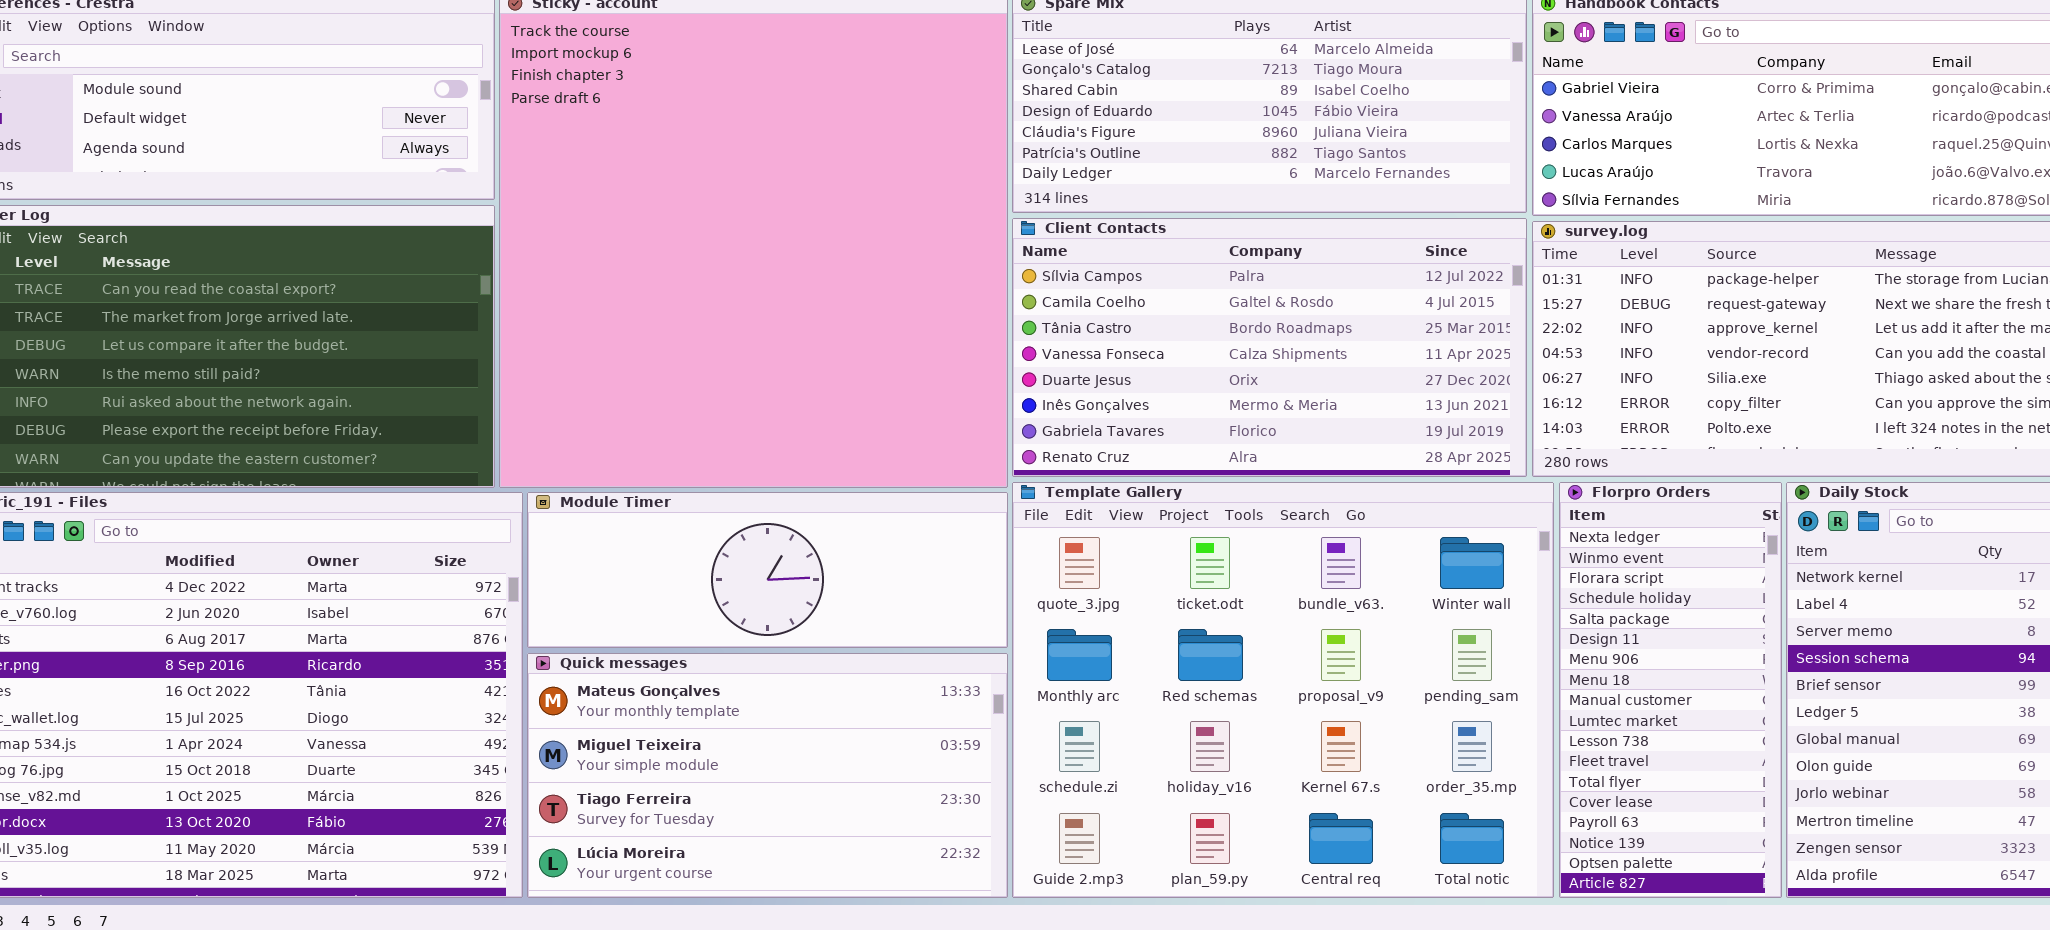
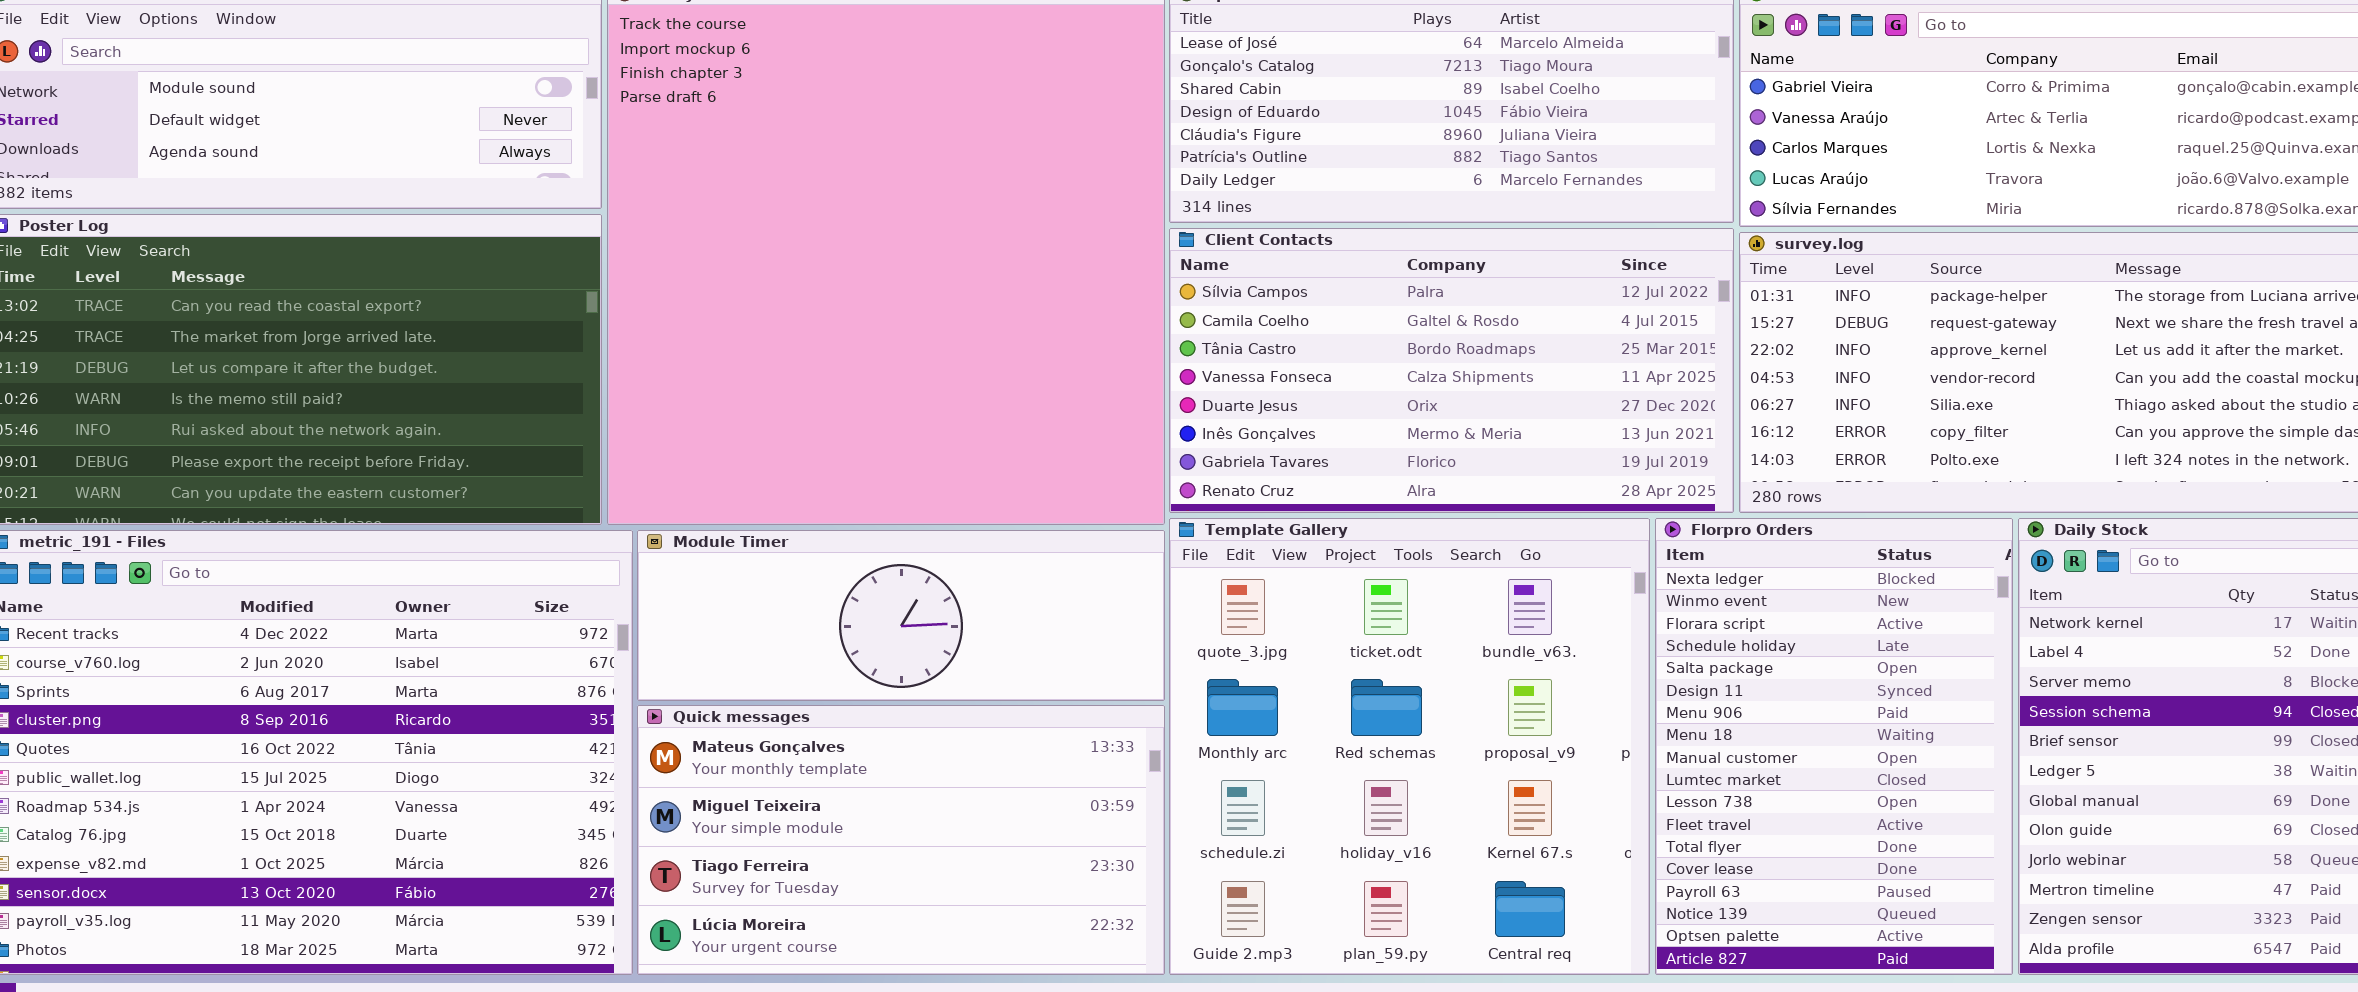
Template Gallery: [1012,482,1554,898] -> [1169,518,1650,975], resized
Florpro Orders: [1559,482,1782,898] -> [1655,518,2013,975], resized

